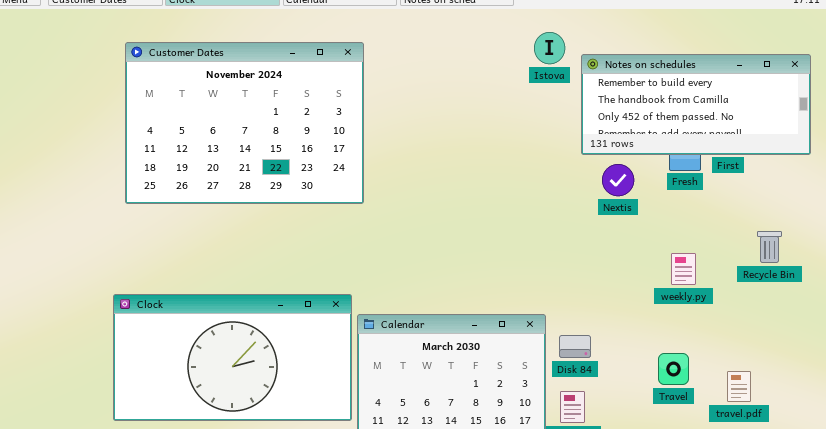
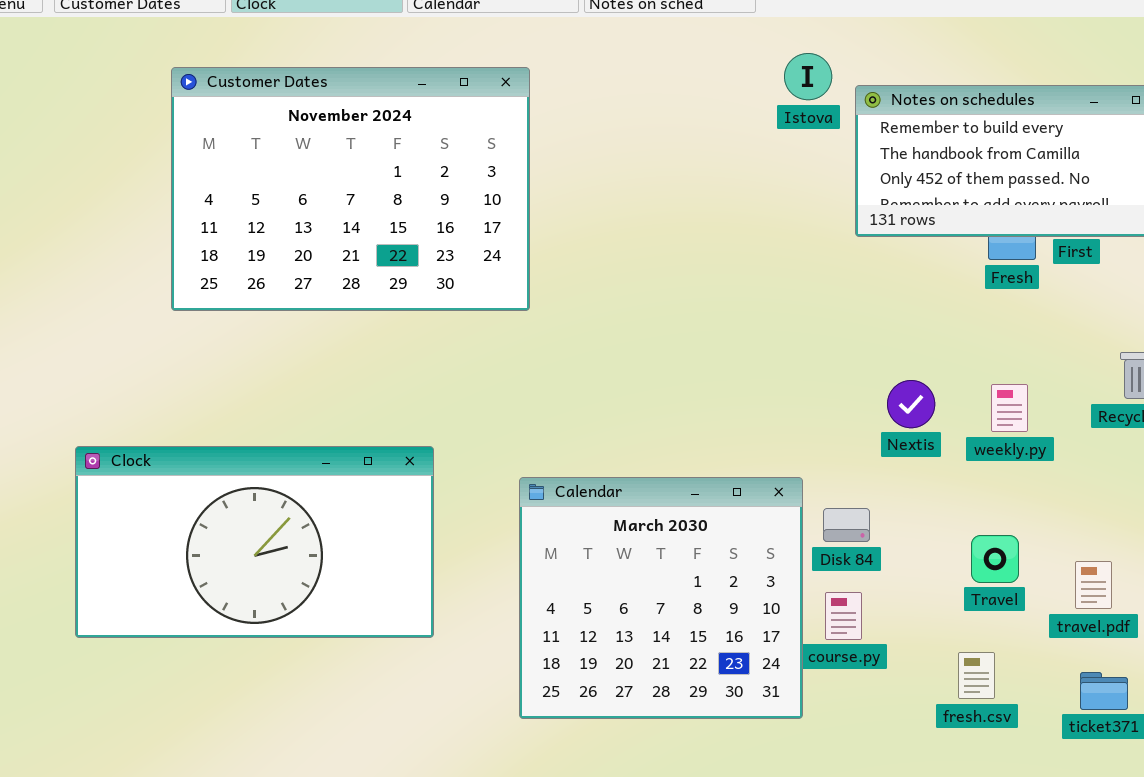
Nextis: [602,164,634,196] -> [887,380,935,428], moved
Clock: [113,294,352,421] -> [75,446,434,638], moved

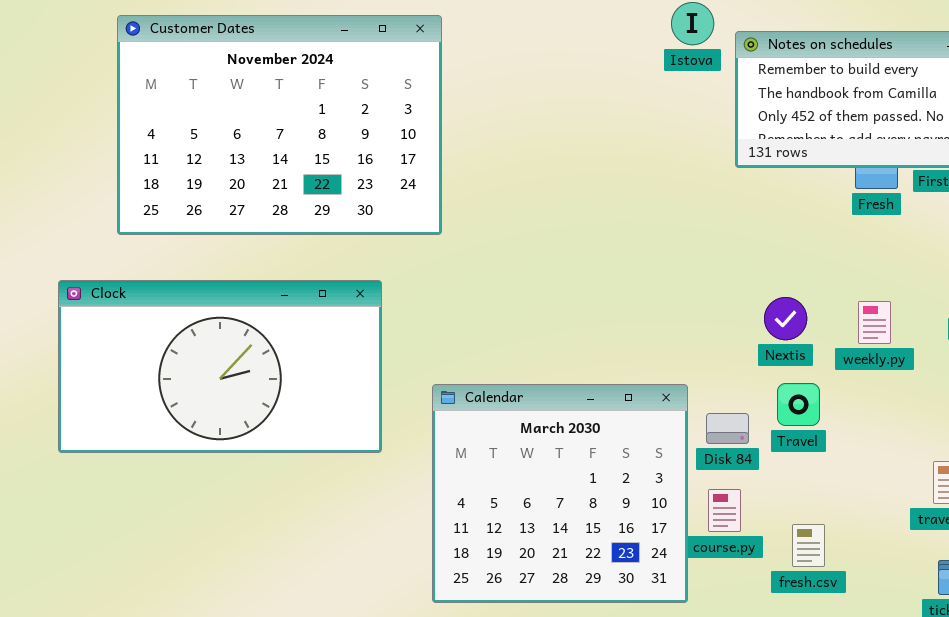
Clock: [75,446,434,638] -> [58,280,382,453], moved
Travel: [971,535,1019,583] -> [777,383,820,426], moved
fresh.csv: [958,652,995,699] -> [792,524,825,567], moved

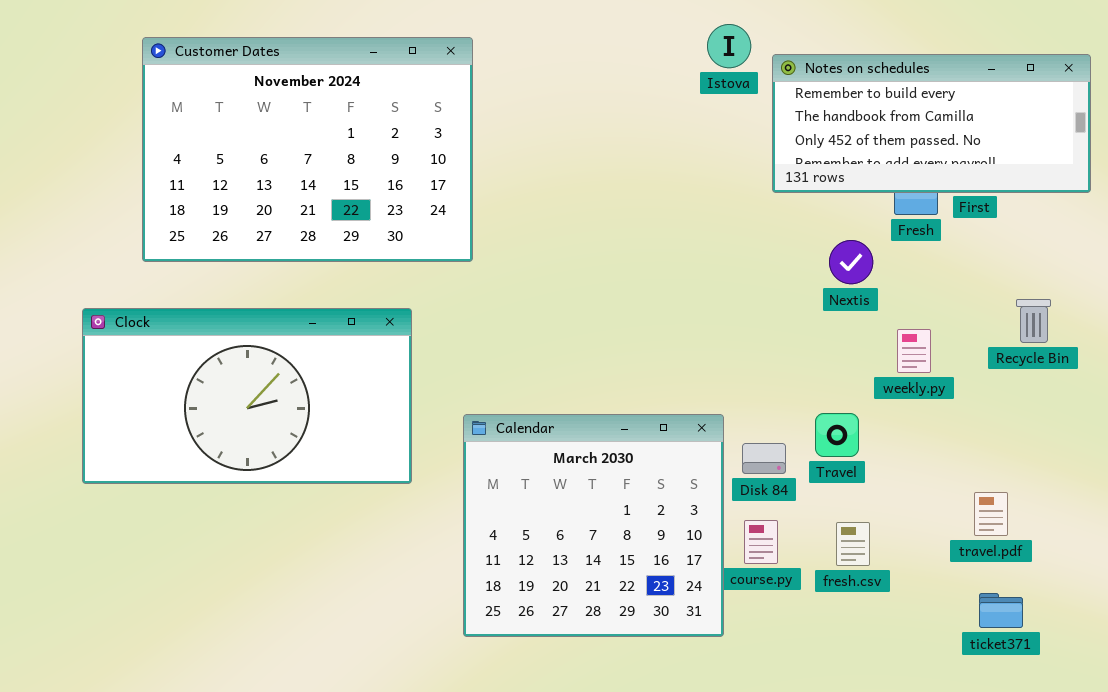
Nextis: [764,297,807,340] -> [829,240,873,284], moved
fresh.csv: [792,524,825,567] -> [836,522,870,566], moved

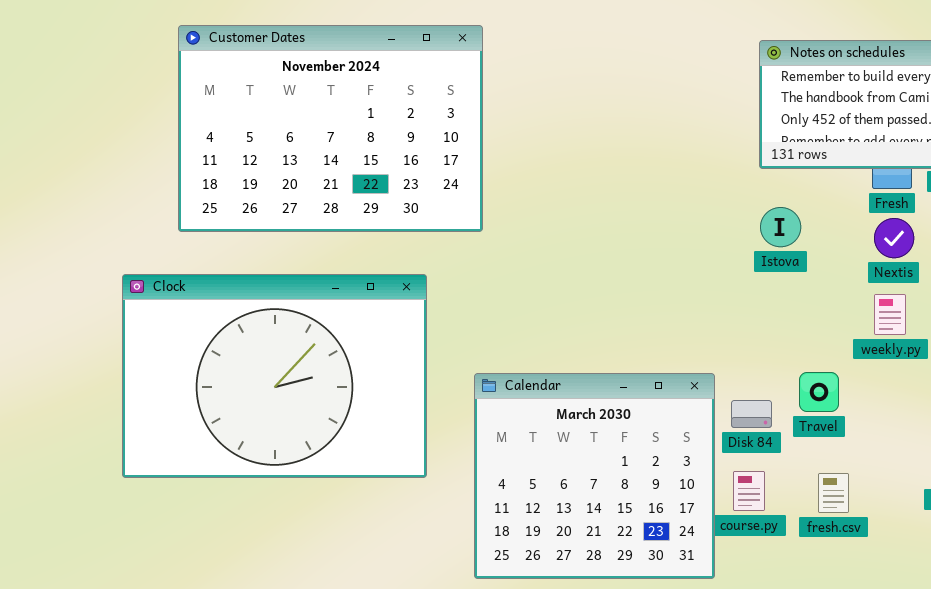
Istova: [707,24,751,68] -> [760,207,801,247], moved
Nextis: [829,240,873,284] -> [874,218,914,258], moved
Clock: [82,308,412,484] -> [122,274,427,478], resized

